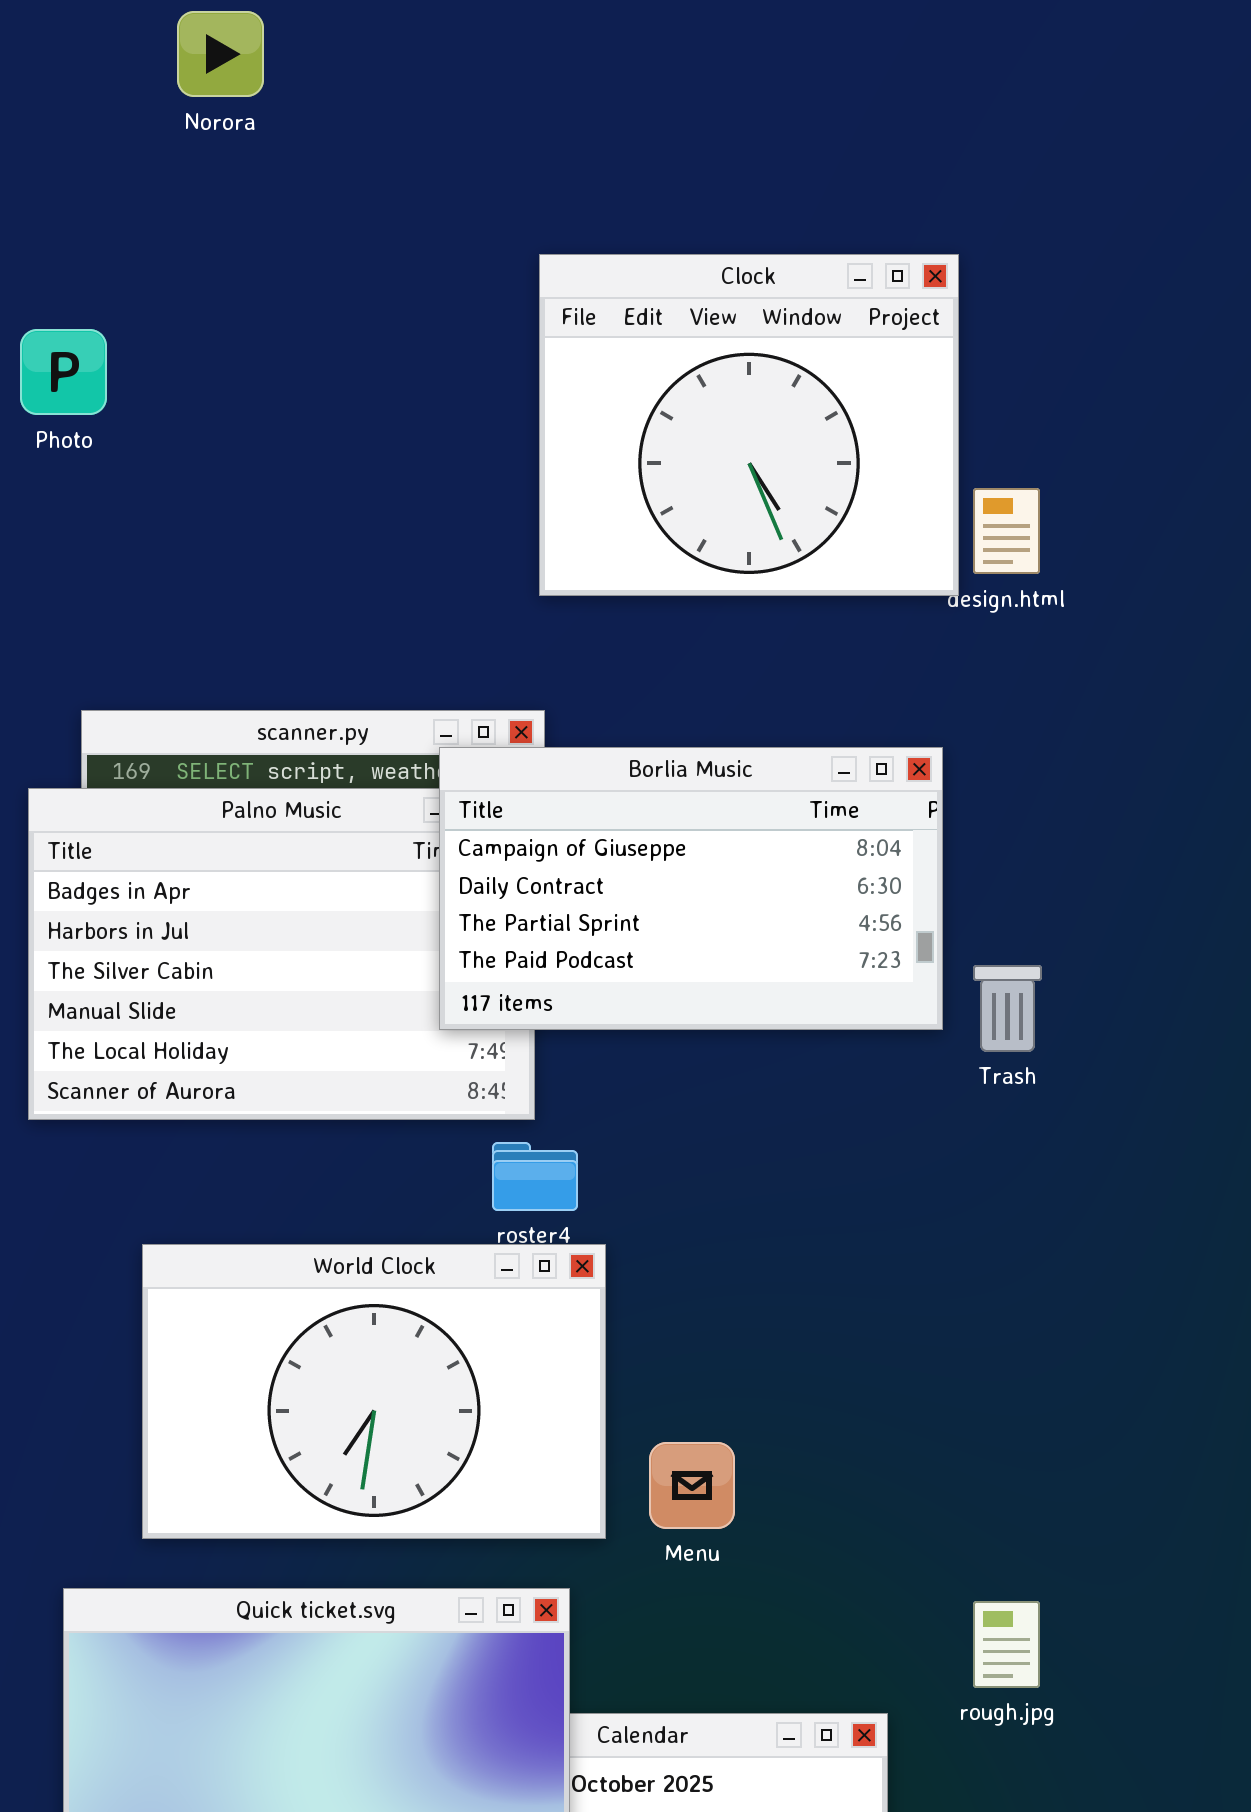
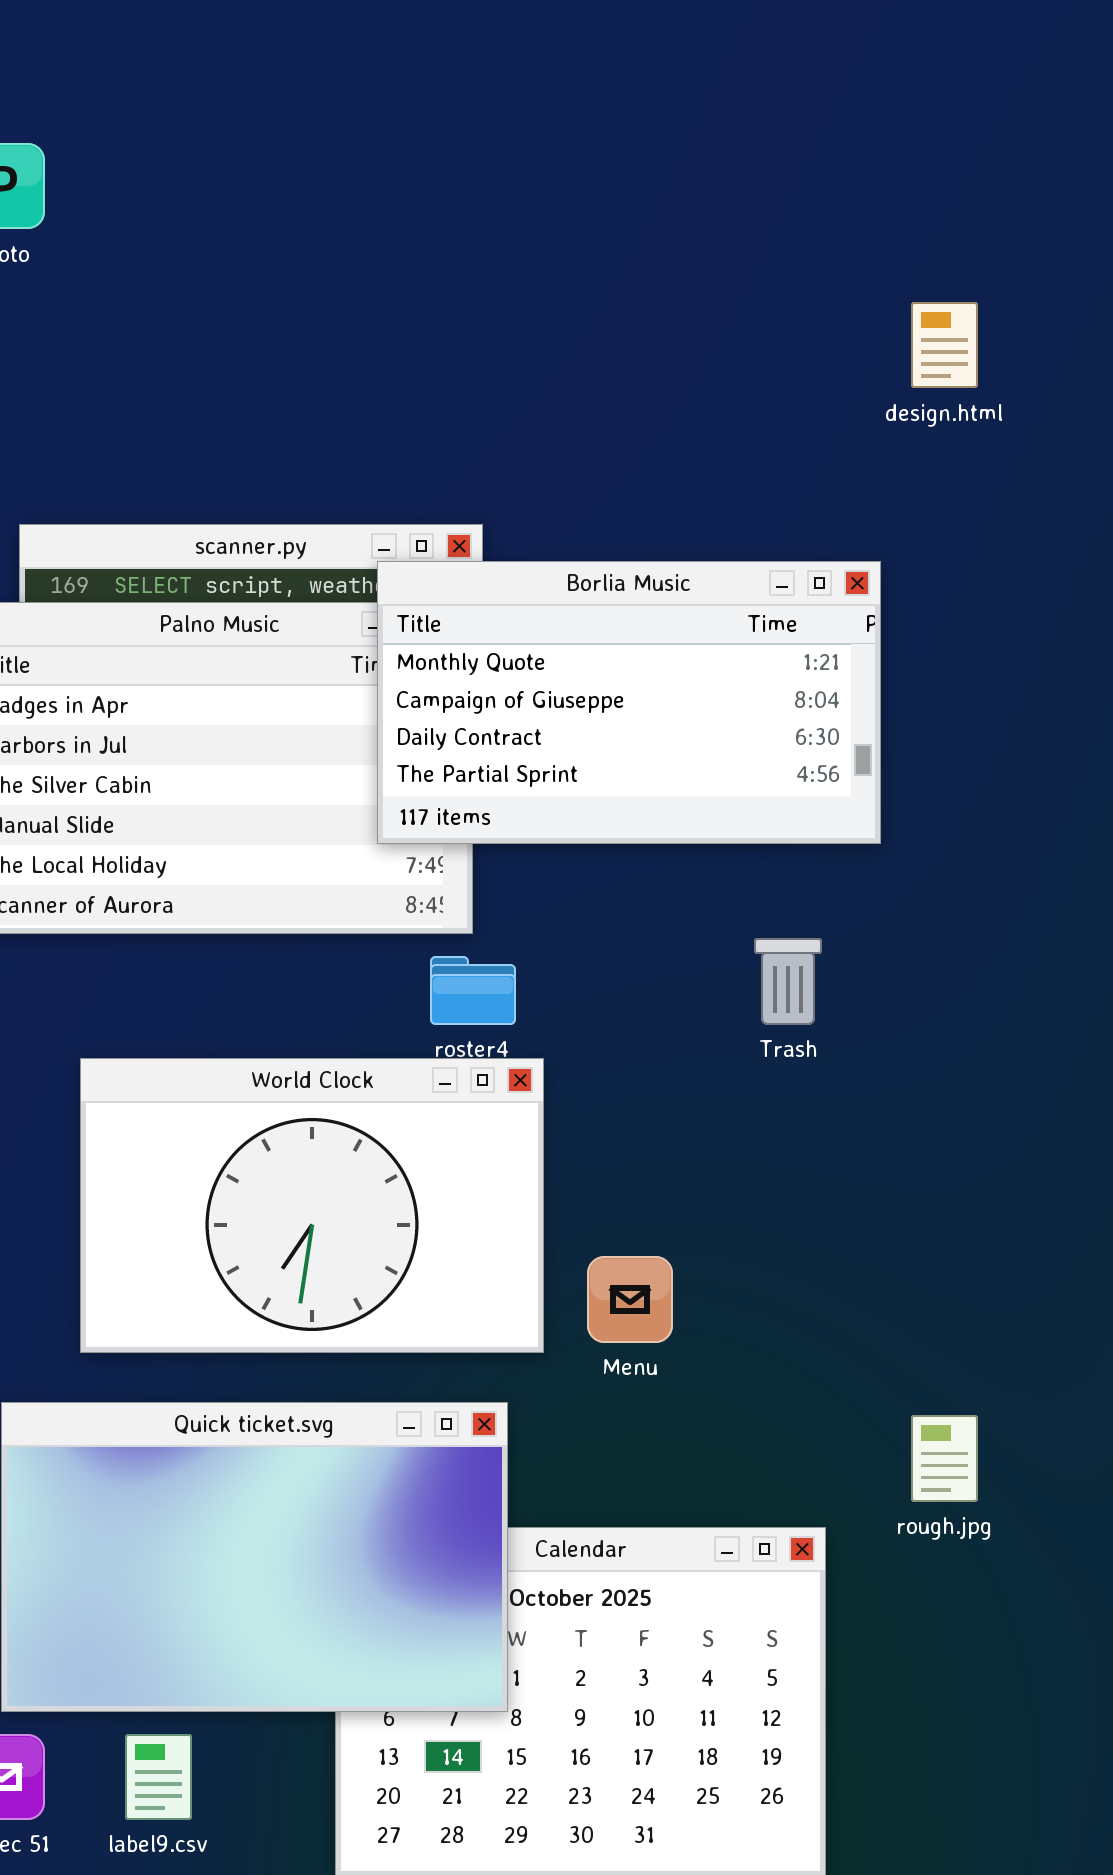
Clock: [539,254,959,596] -> none, closed
Borlia Music: [439,747,943,1030] -> [377,561,881,844], scrolled up 1 row
Trash: [973,965,1042,1052] -> [754,938,822,1025], moved

